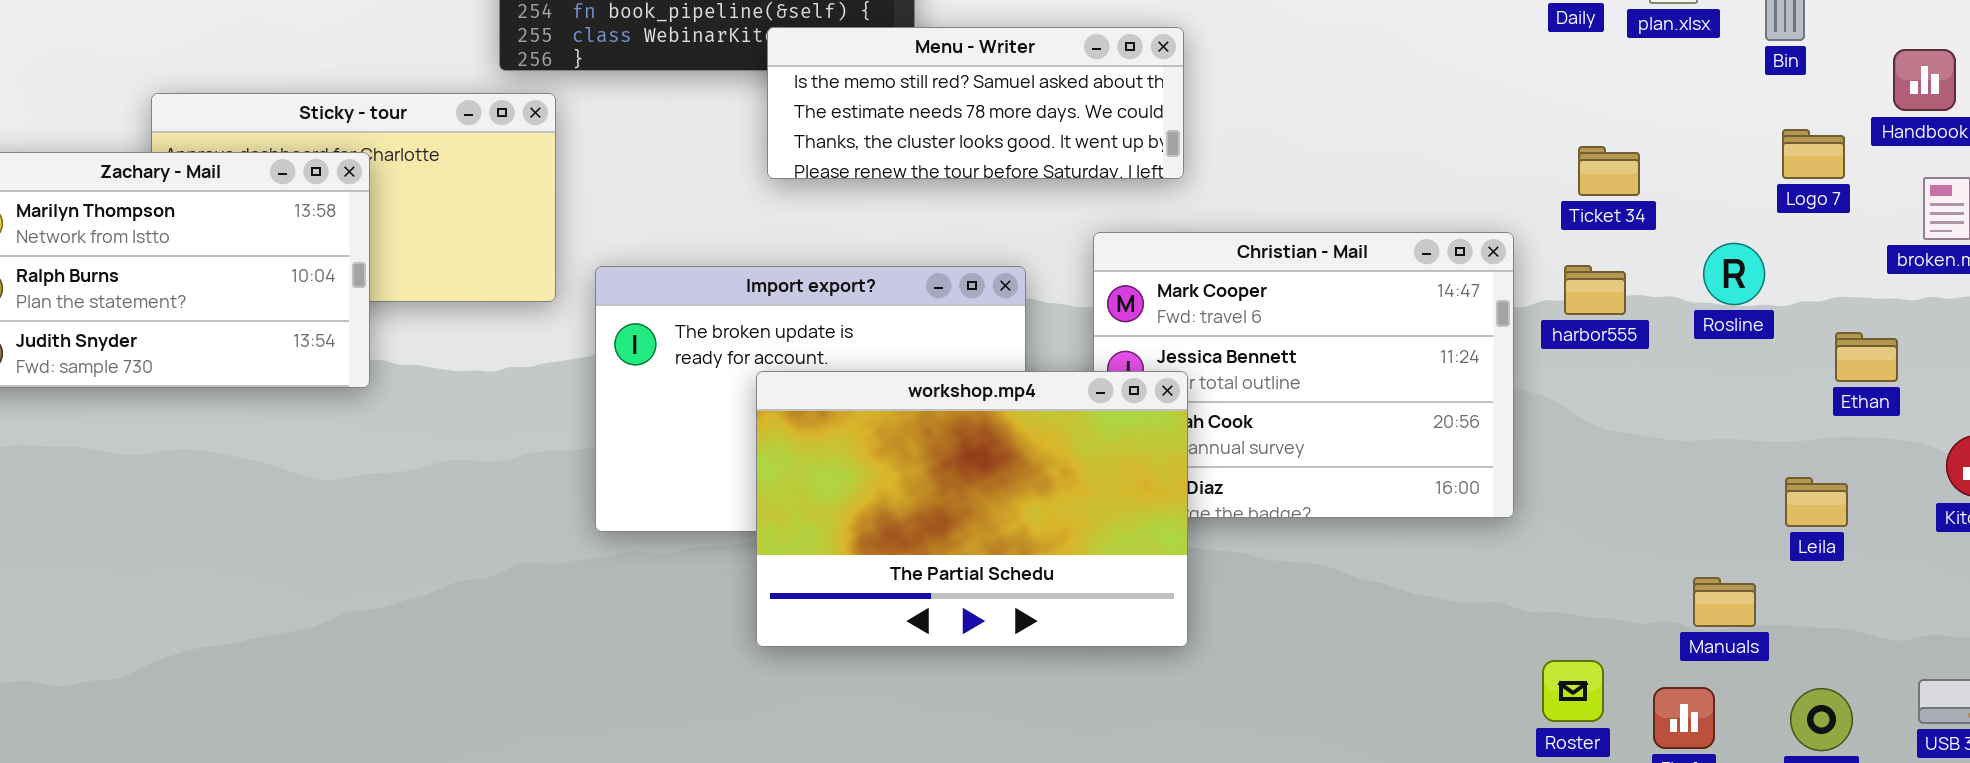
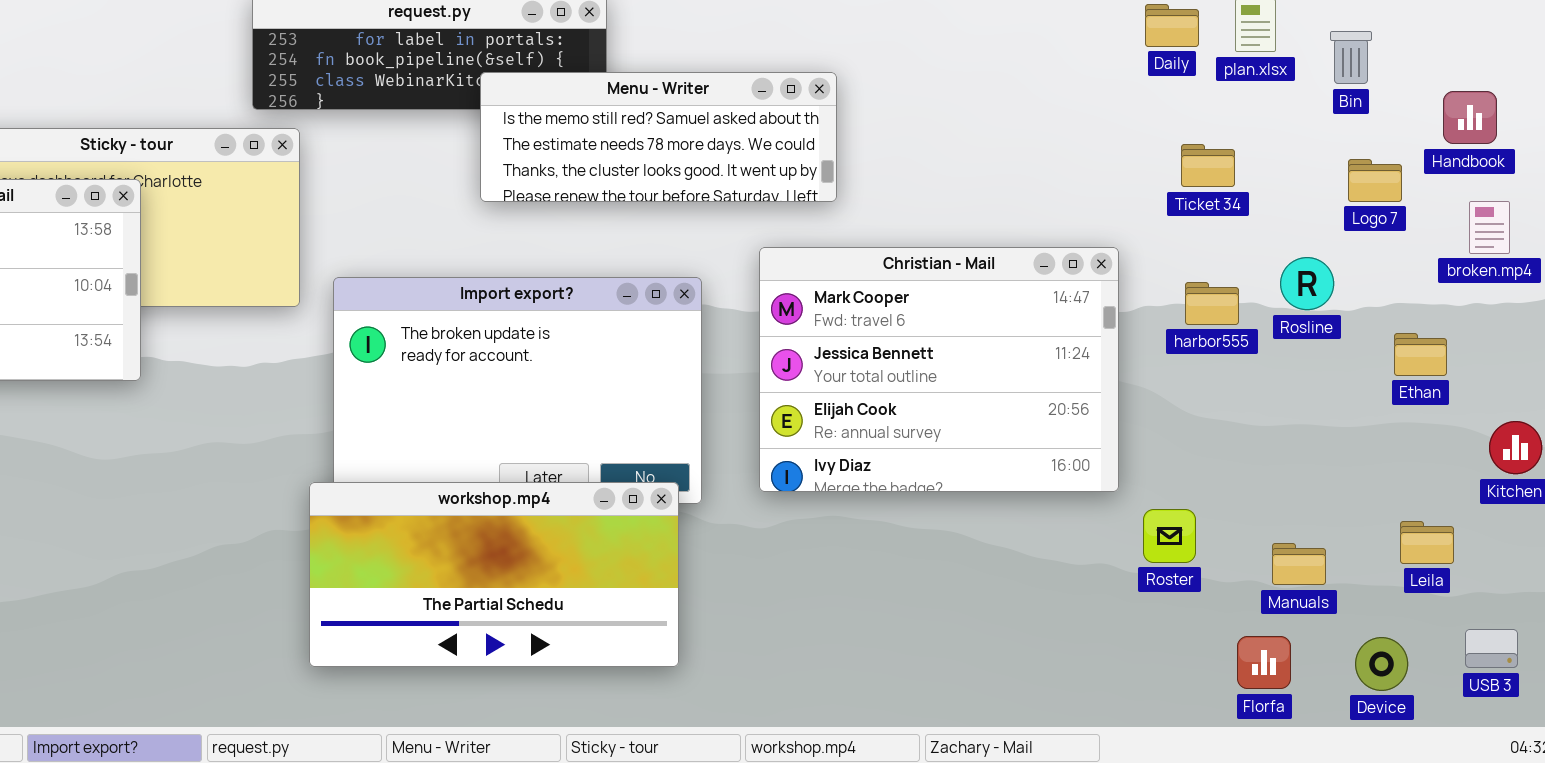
Ticket 34: [1578,146,1640,196] -> [1181,144,1235,187], moved
harbor555: [1564,265,1626,315] -> [1185,282,1239,325], moved
workshop.mp4: [756,371,1188,647] -> [309,482,679,667], moved, resized
Leila: [1785,477,1848,527] -> [1400,521,1454,564], moved
Roster: [1542,660,1604,722] -> [1143,509,1196,563], moved

